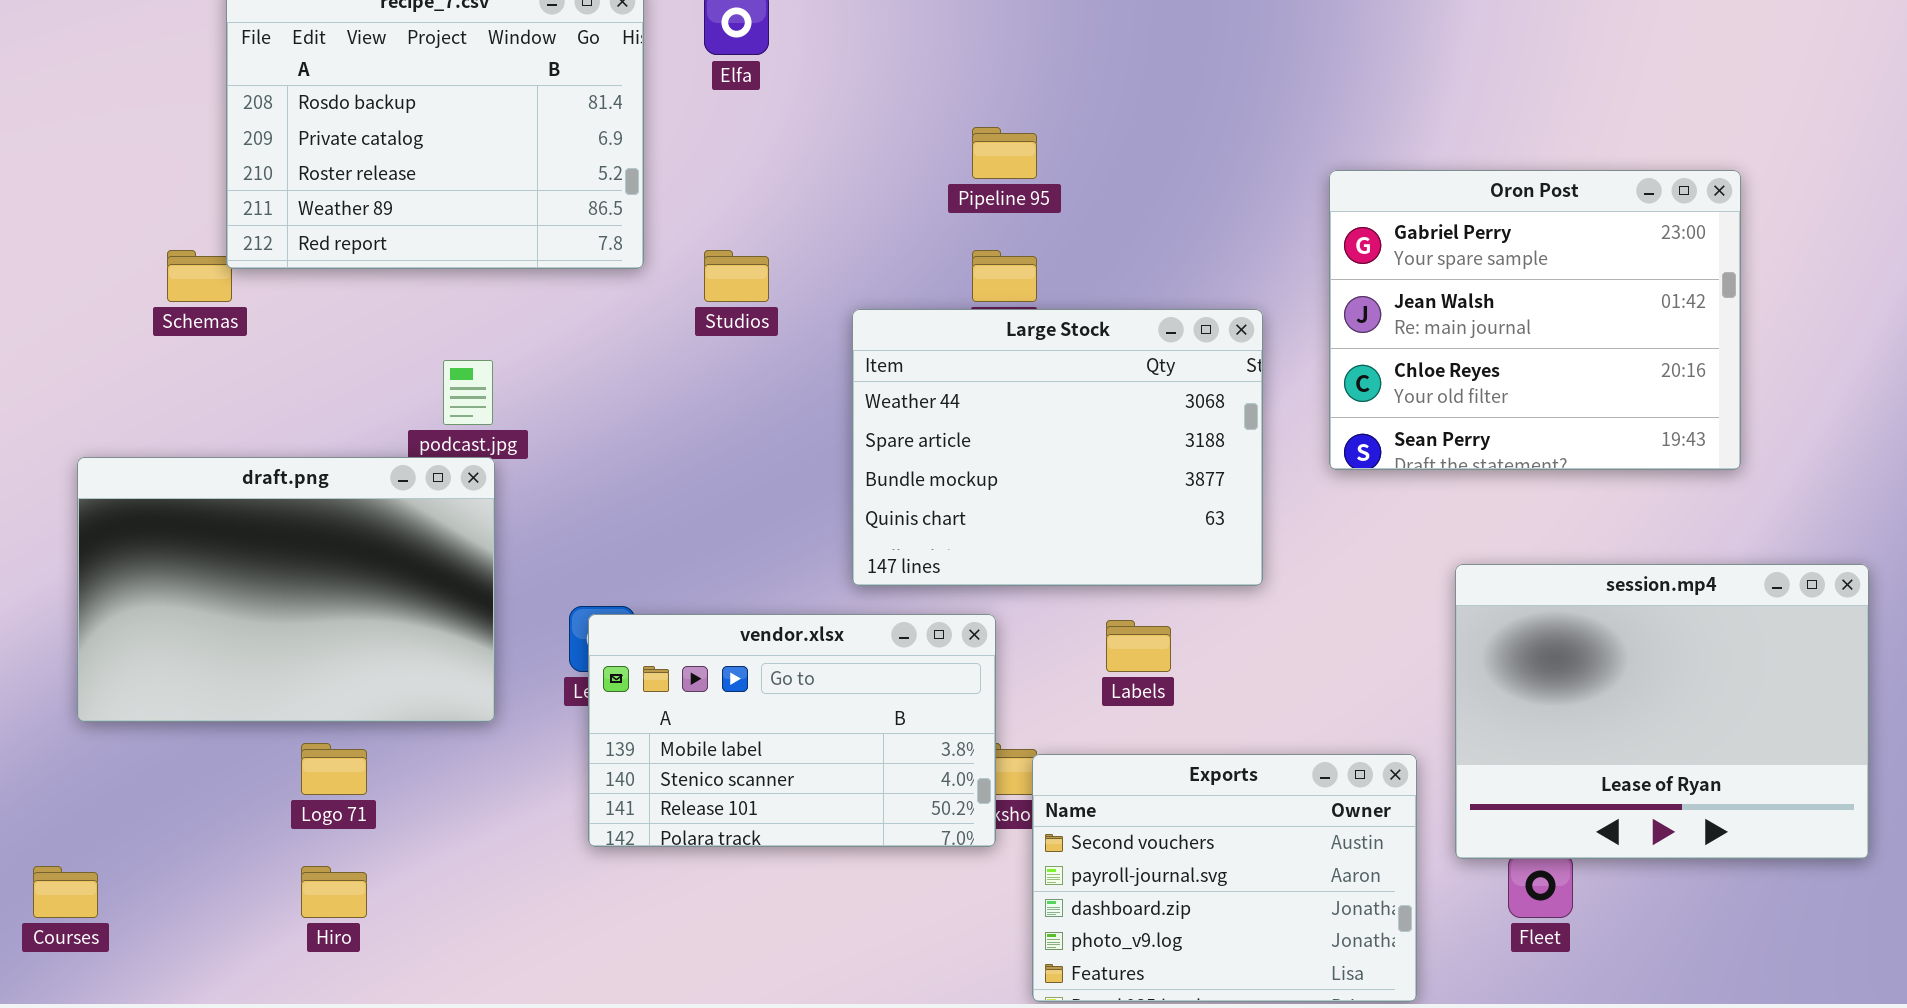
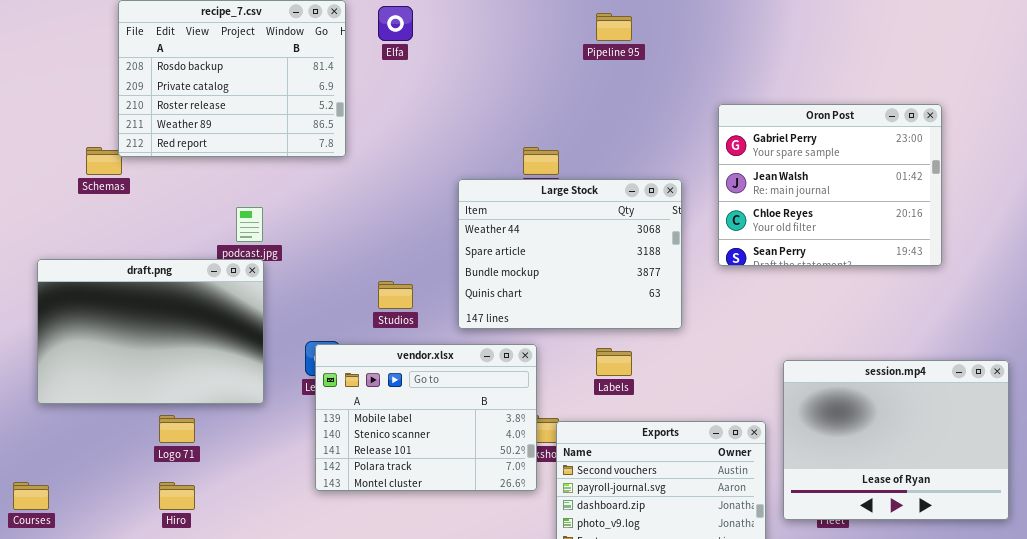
Pipeline 95: [972,127,1037,179] -> [596,13,632,41], moved
Studios: [704,250,769,302] -> [378,281,413,309], moved
session.mp4: [1455,564,1869,859] -> [783,360,1009,520], moved
vendor.xlsx: [588,614,996,847] -> [315,344,537,491], resized

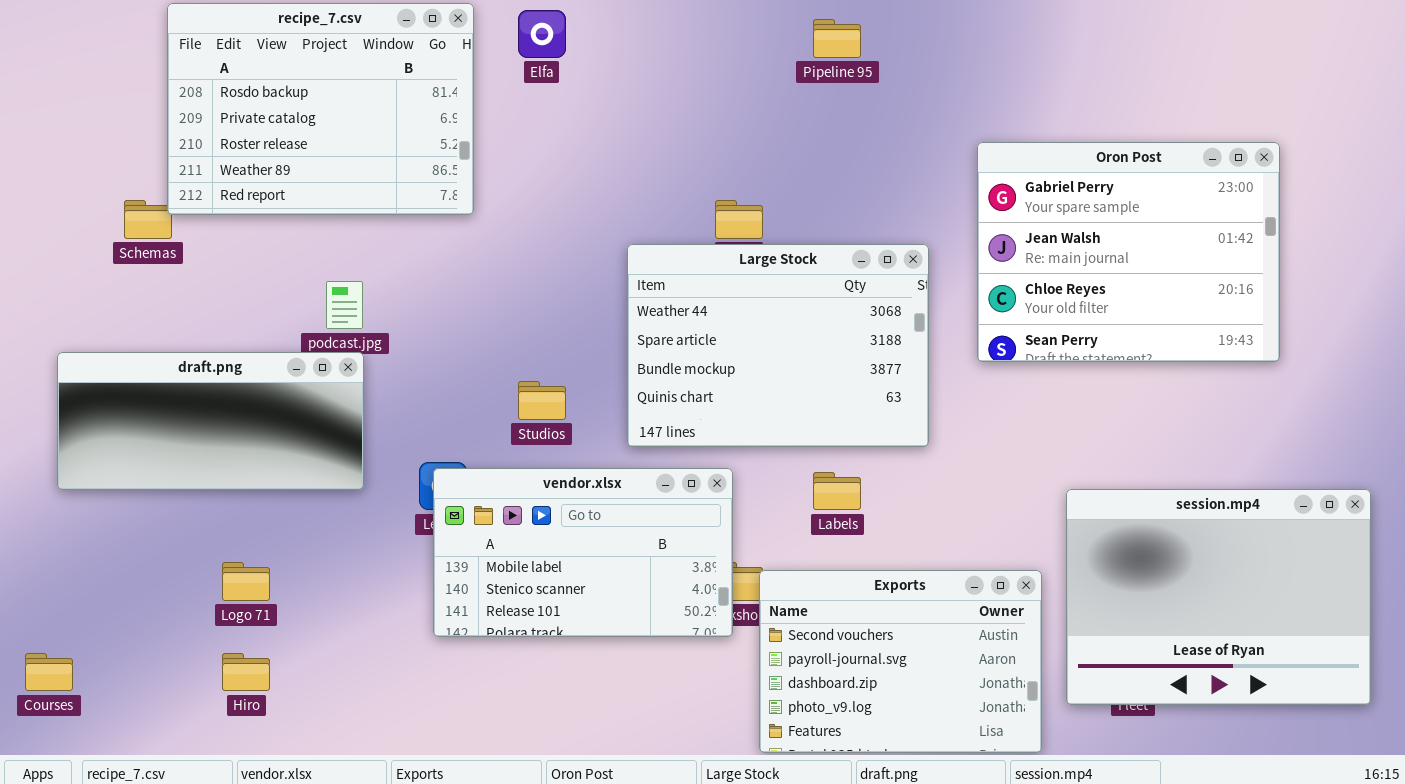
draft.png: [37,259,264,404] -> [57,352,364,490], resized
vendor.xlsx: [315,344,537,491] -> [433,468,733,637], resized

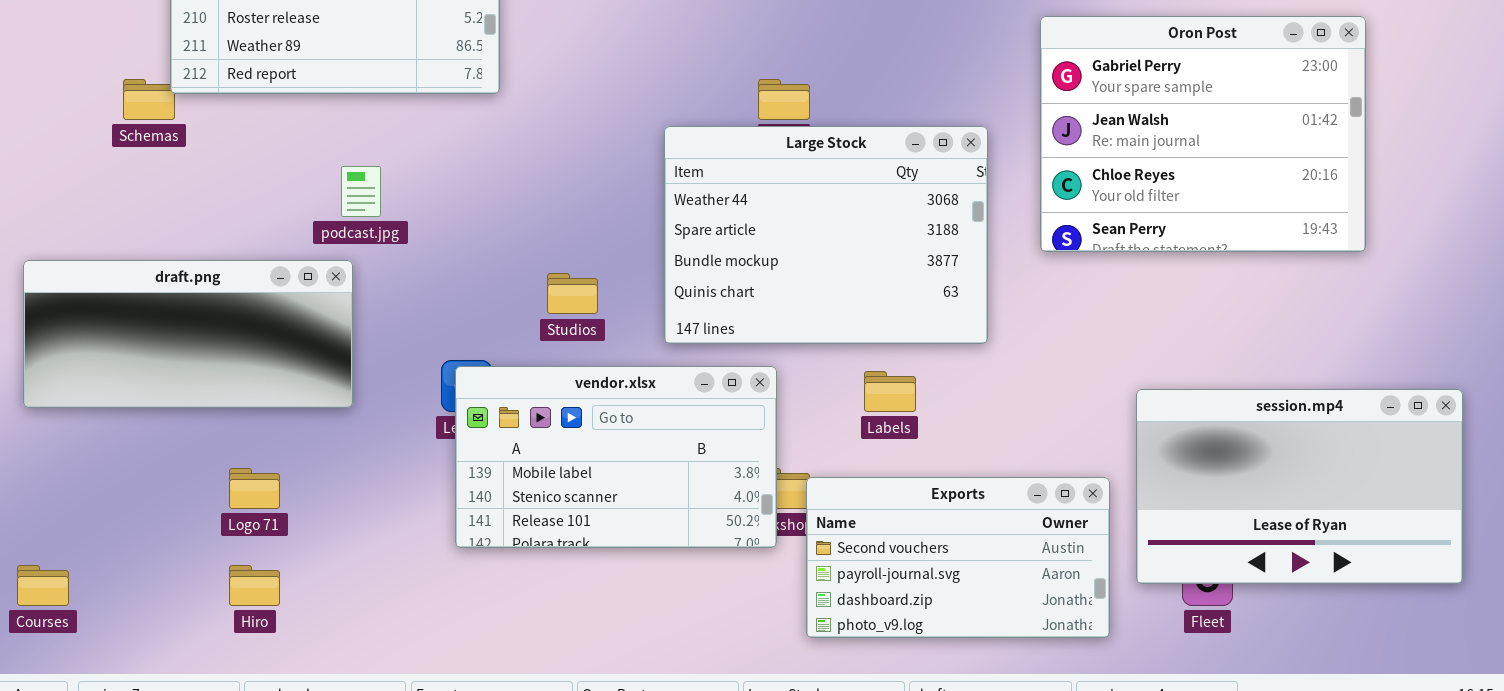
draft.png: [57,352,364,490] -> [23,260,353,408], moved
session.mp4: [1066,489,1371,705] -> [1136,389,1463,584], resized
Exports: [759,570,1042,753] -> [806,477,1110,638], resized

